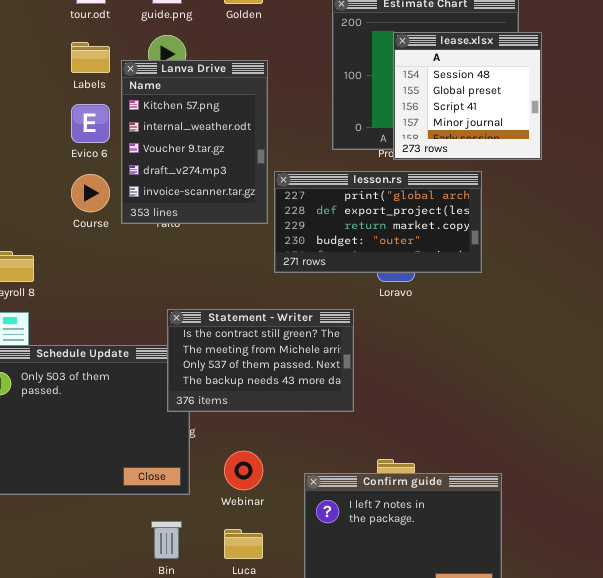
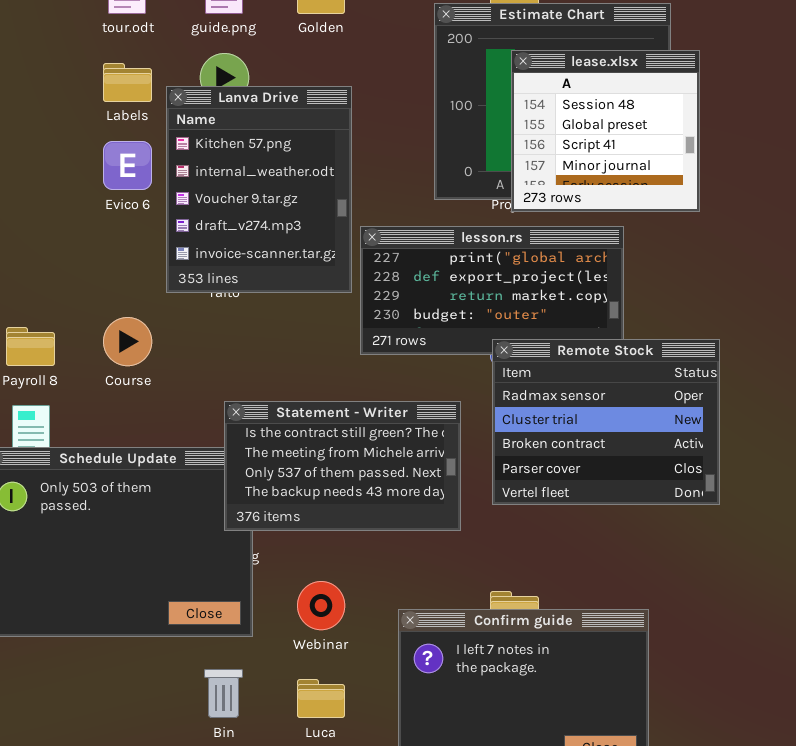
Course: [71,174,110,212] -> [103,317,152,366], moved
Remote Stock: none -> [492,339,720,505], opened

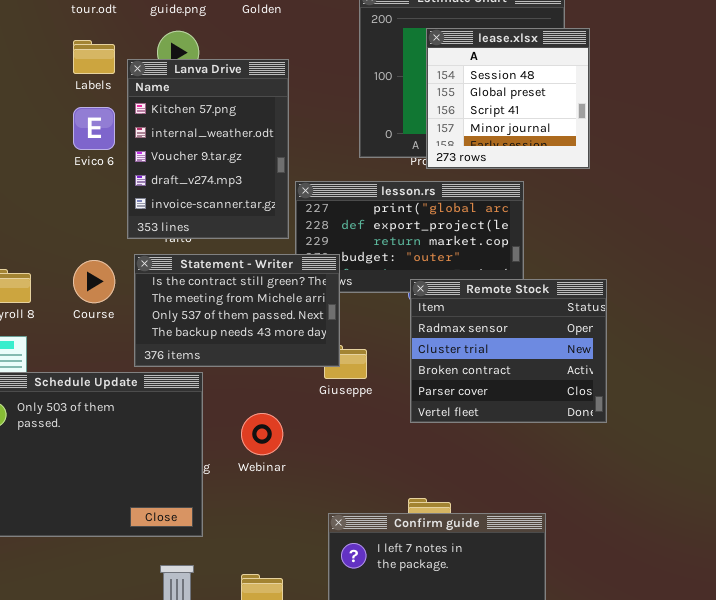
Statement - Writer: [224,401,461,531] -> [134,254,340,367], moved
Webinar: [297,581,345,630] -> [241,413,283,455], moved

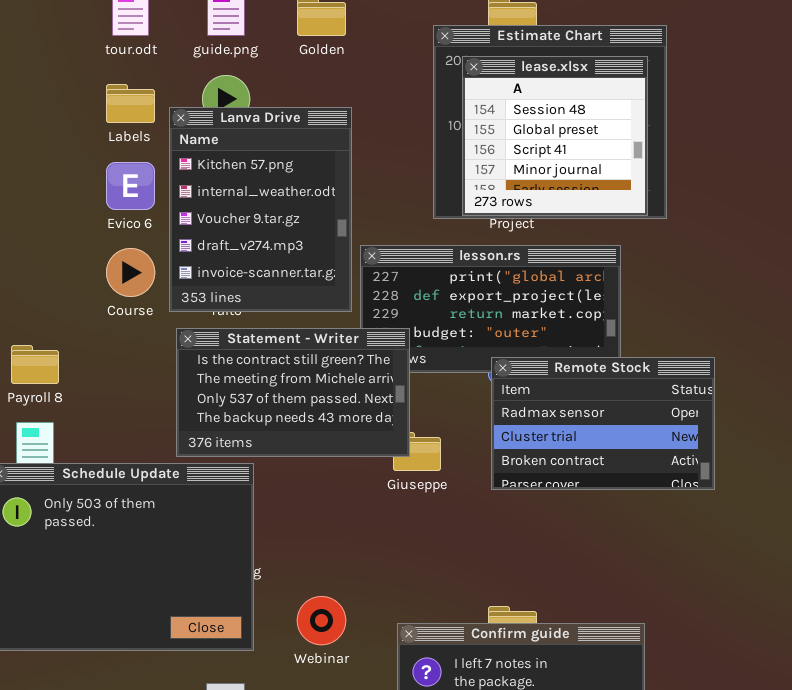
lease.xlsx: [426,28,590,169] -> [462,56,648,216], moved
Course: [73,260,115,303] -> [106,248,155,297], moved
Remote Stock: [410,279,607,423] -> [491,357,715,490], resized
Webinar: [241,413,283,455] -> [297,596,346,645], moved

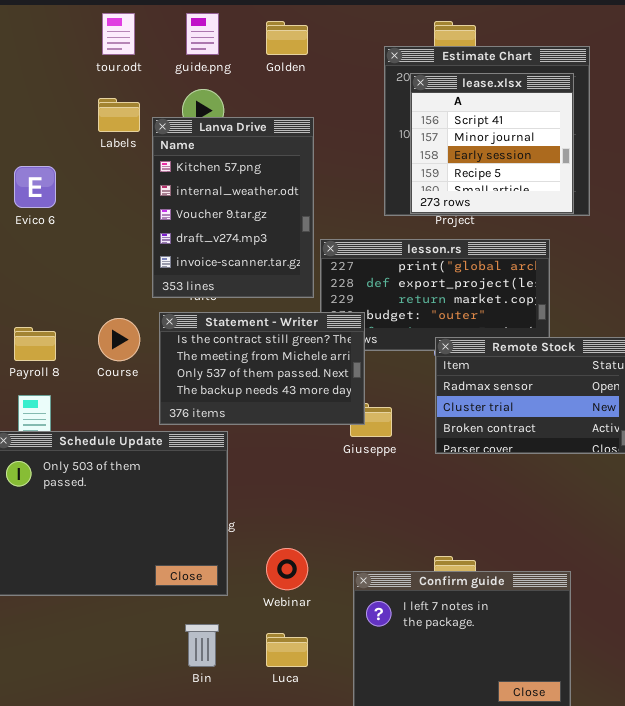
lease.xlsx: [462,56,648,216] -> [410,73,574,214], scrolled down 2 rows
Evico 6: [106,162,155,210] -> [14,166,56,208], moved
Course: [106,248,155,297] -> [98,318,140,361], moved

